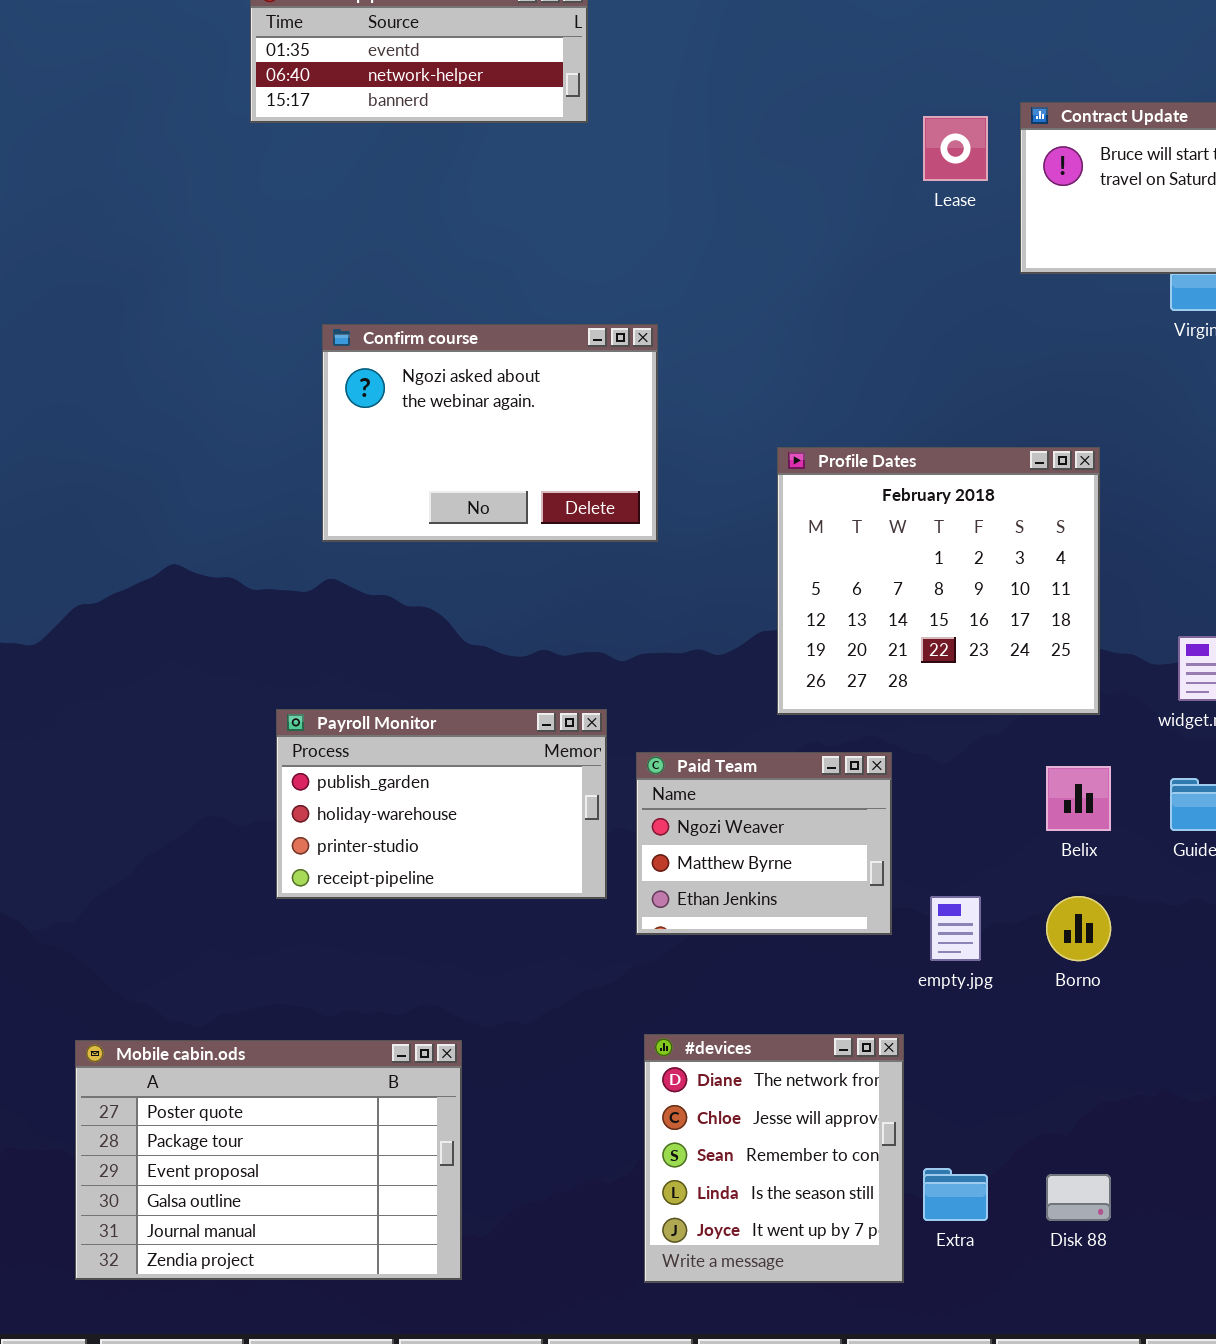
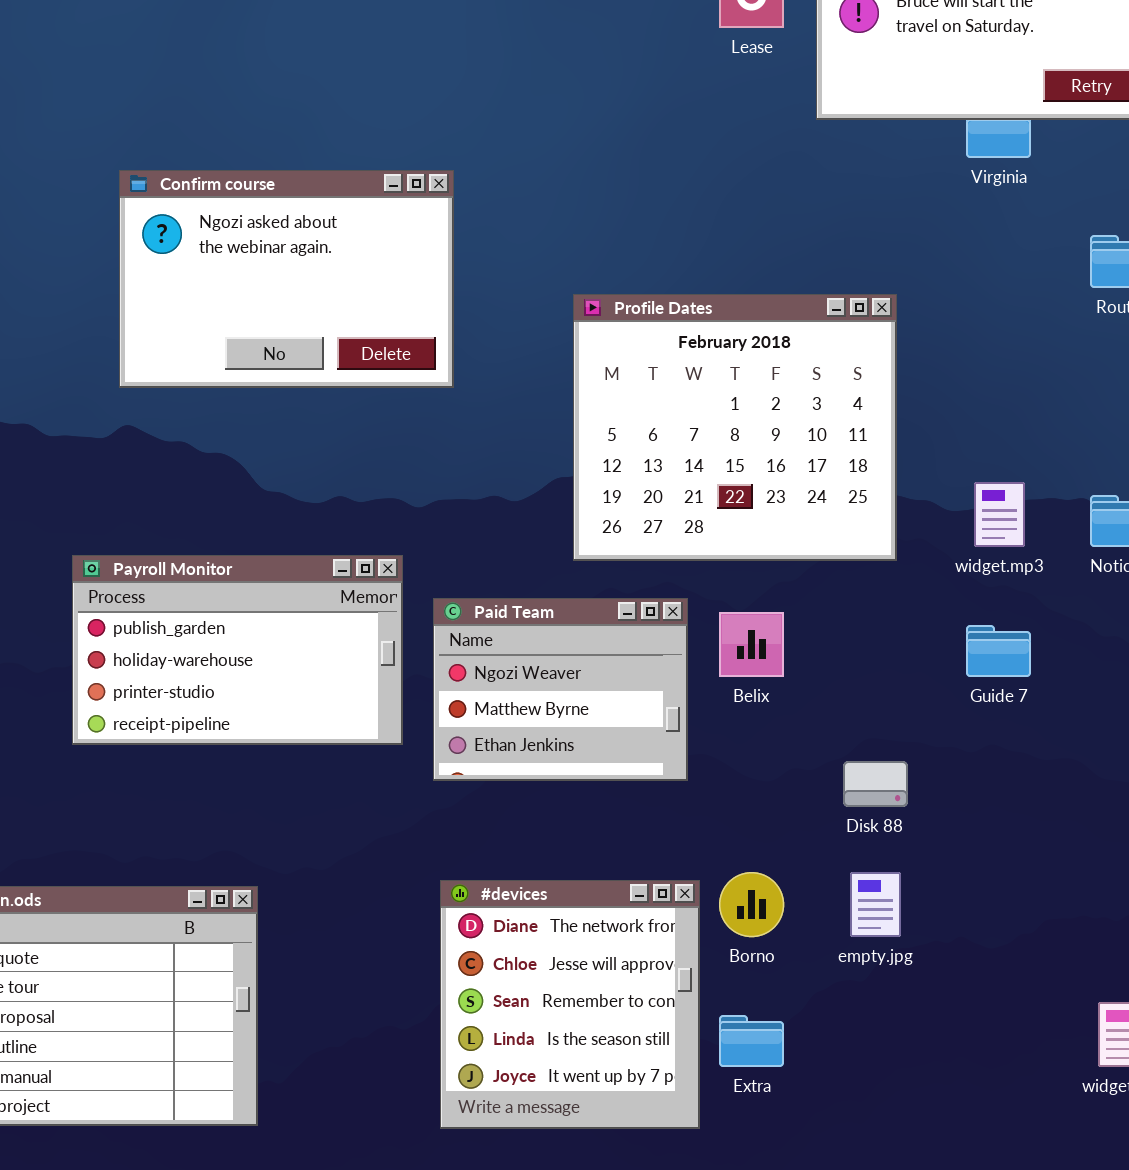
Belix: [1046,766,1111,831] -> [719,612,784,677], moved
empty.jpg: [930,896,981,961] -> [850,872,901,937], moved
Borno: [1046,896,1111,961] -> [719,872,784,937], moved
Disk 88: [1046,1174,1111,1221] -> [843,761,908,807], moved

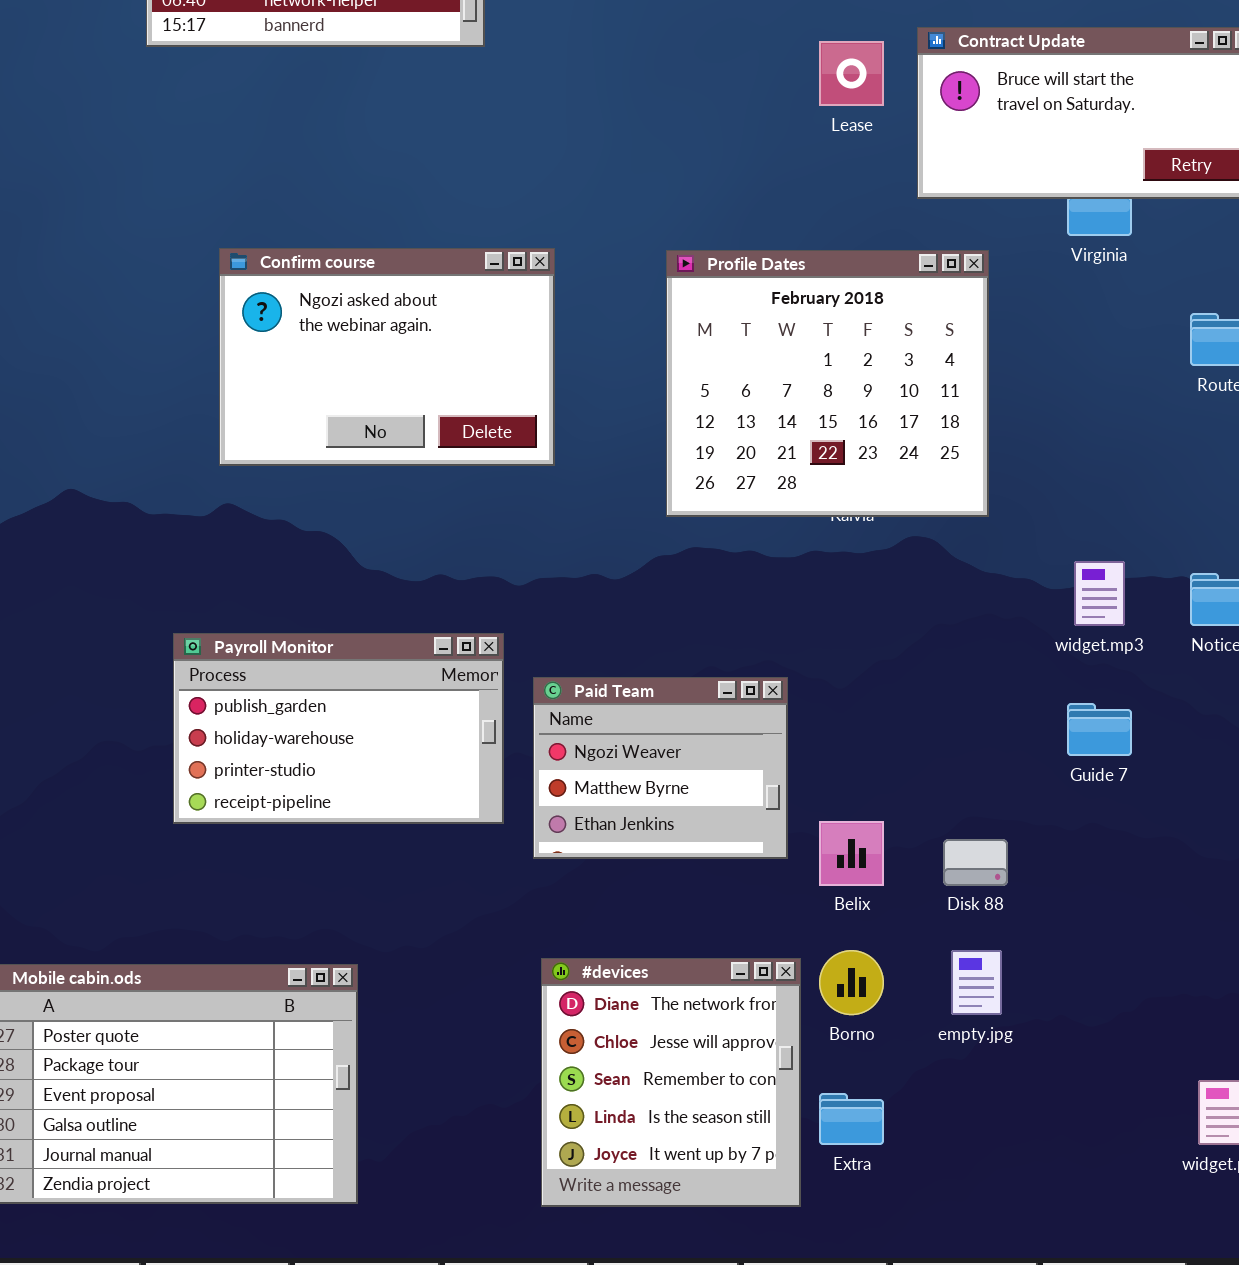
Profile Dates: [573,294,897,561] -> [666,250,989,517], moved
Belix: [719,612,784,677] -> [819,821,884,886], moved

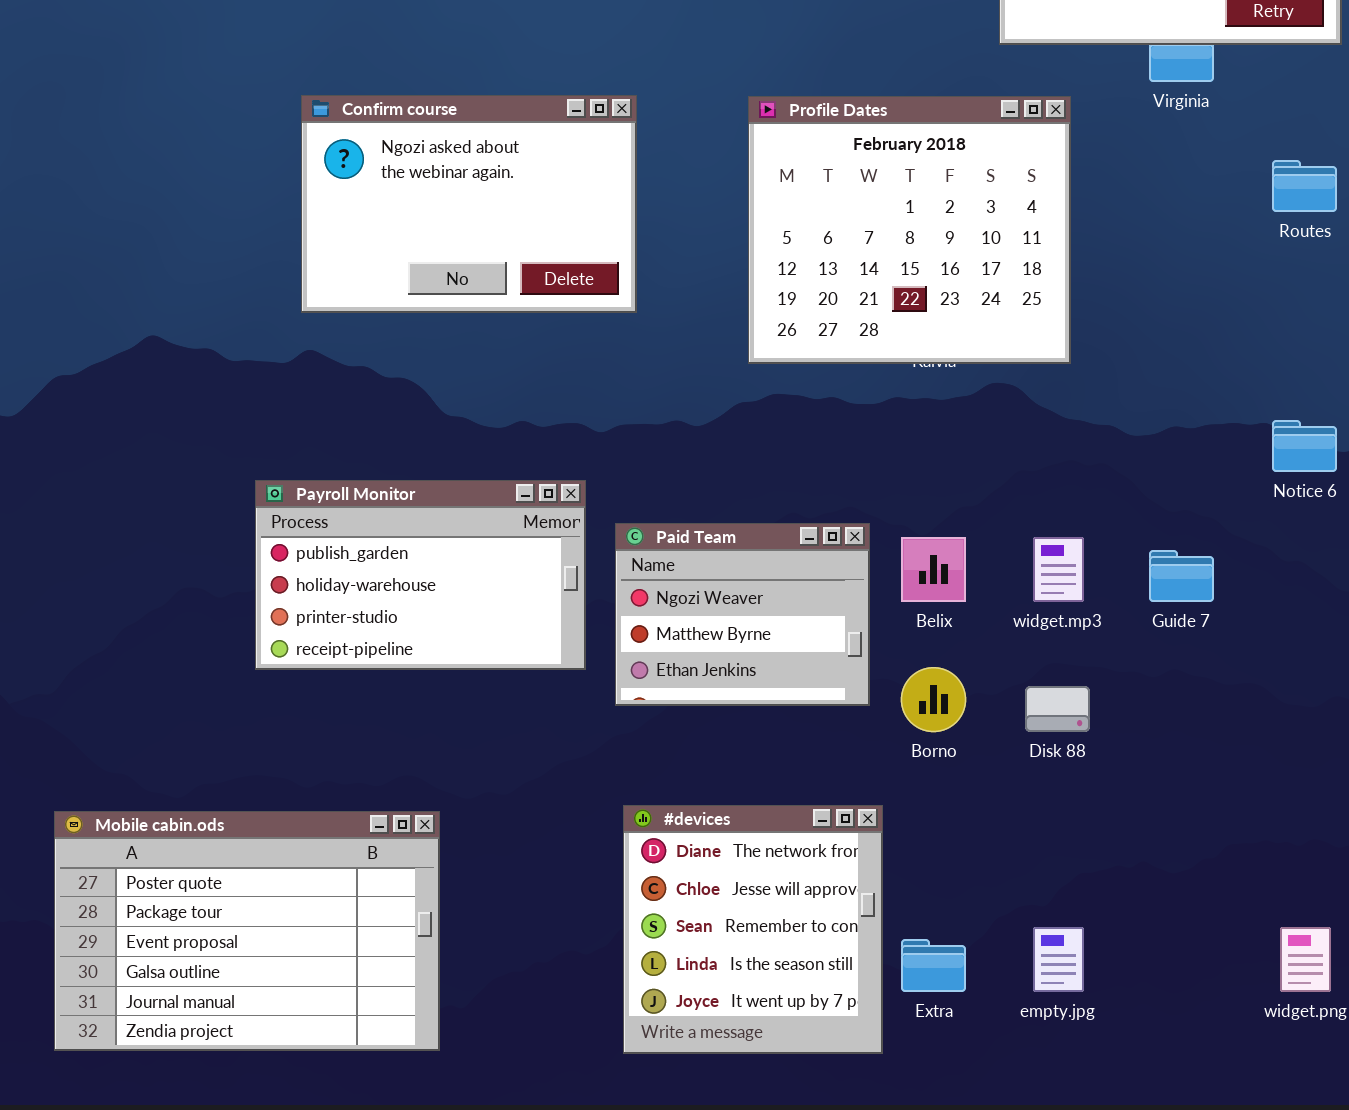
widget.mp3: [1074,561,1125,626] -> [1033,537,1084,602], moved
Belix: [819,821,884,886] -> [901,537,966,602], moved
Borno: [819,950,884,1015] -> [901,667,966,732], moved
empty.jpg: [951,950,1002,1015] -> [1033,927,1084,992], moved

